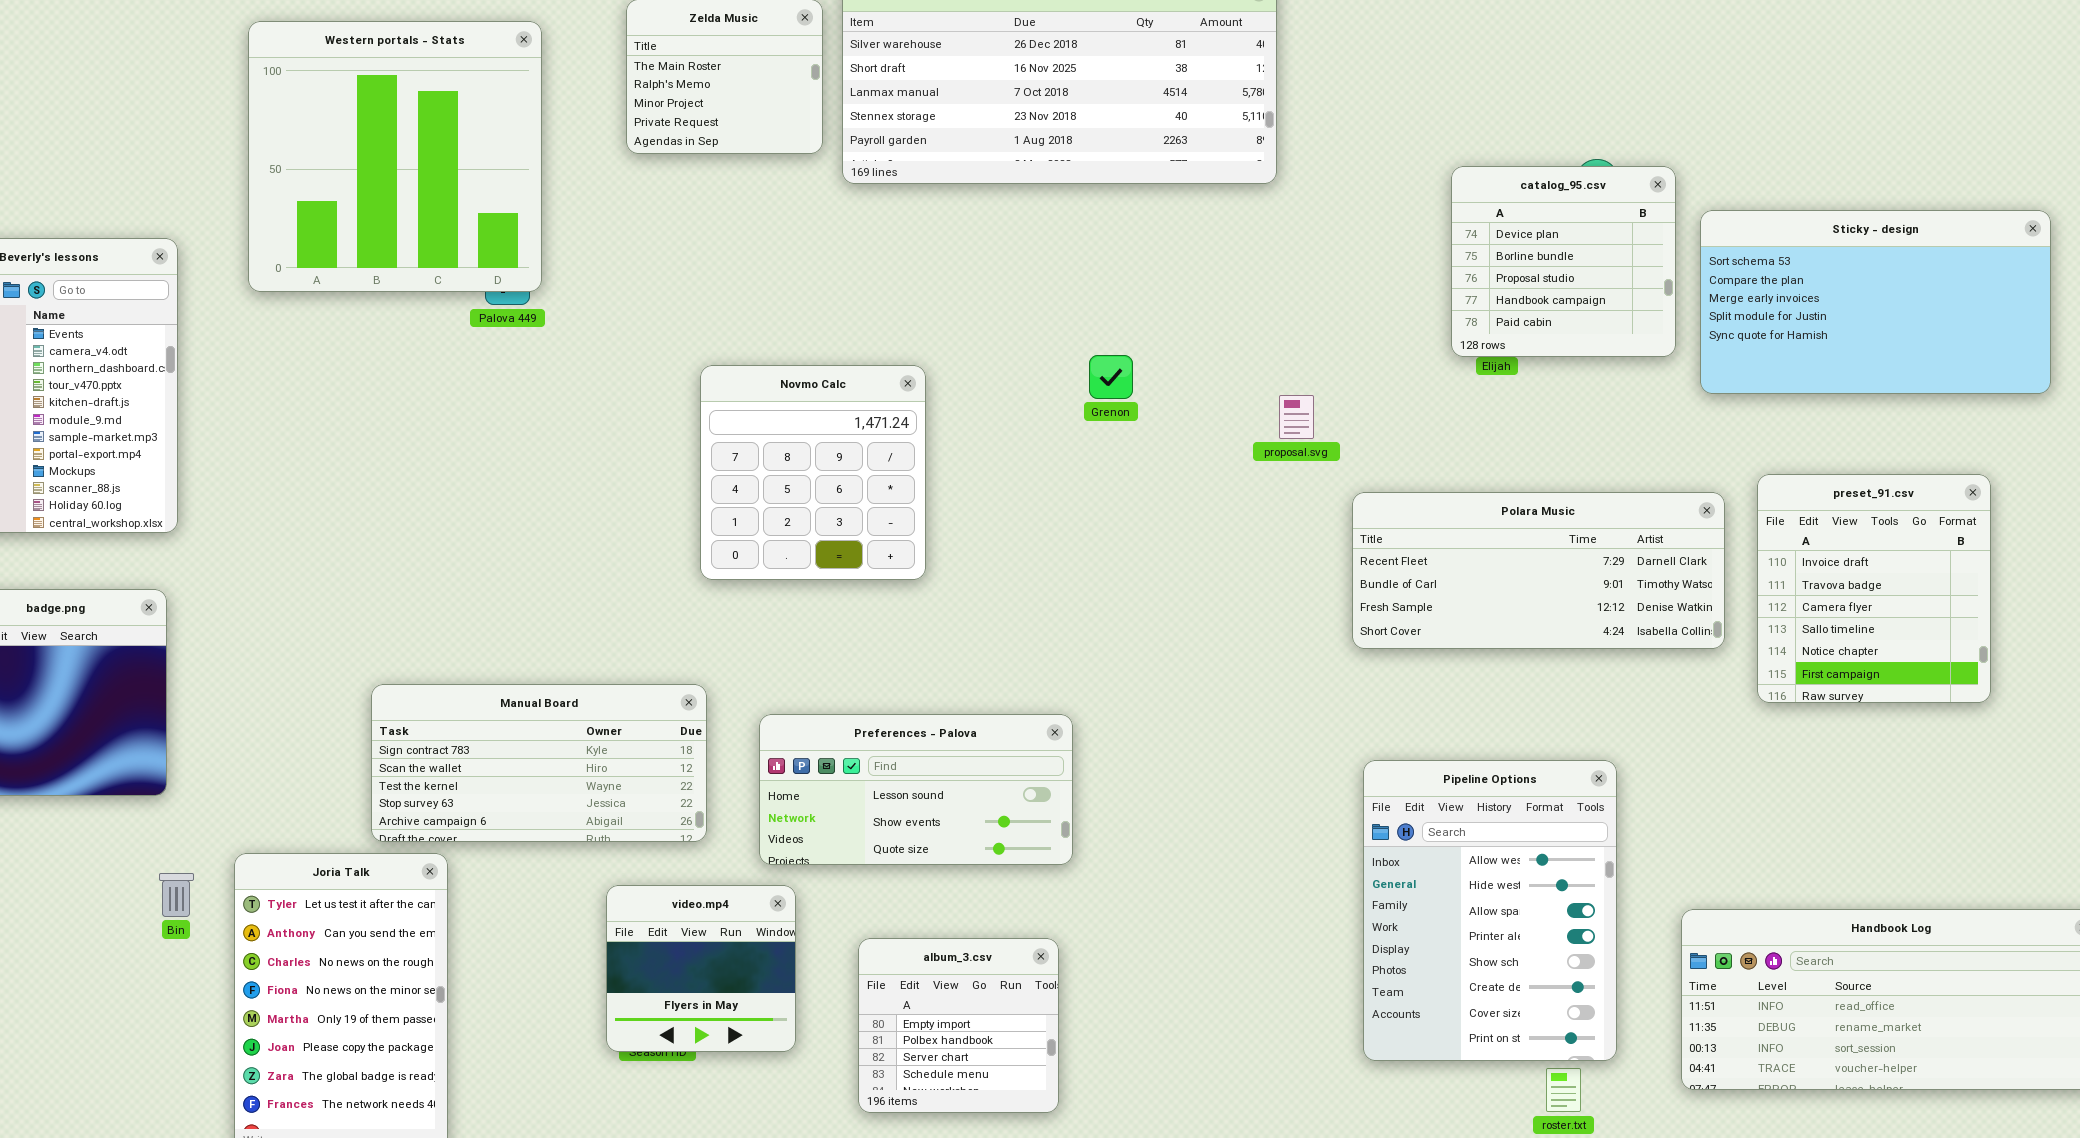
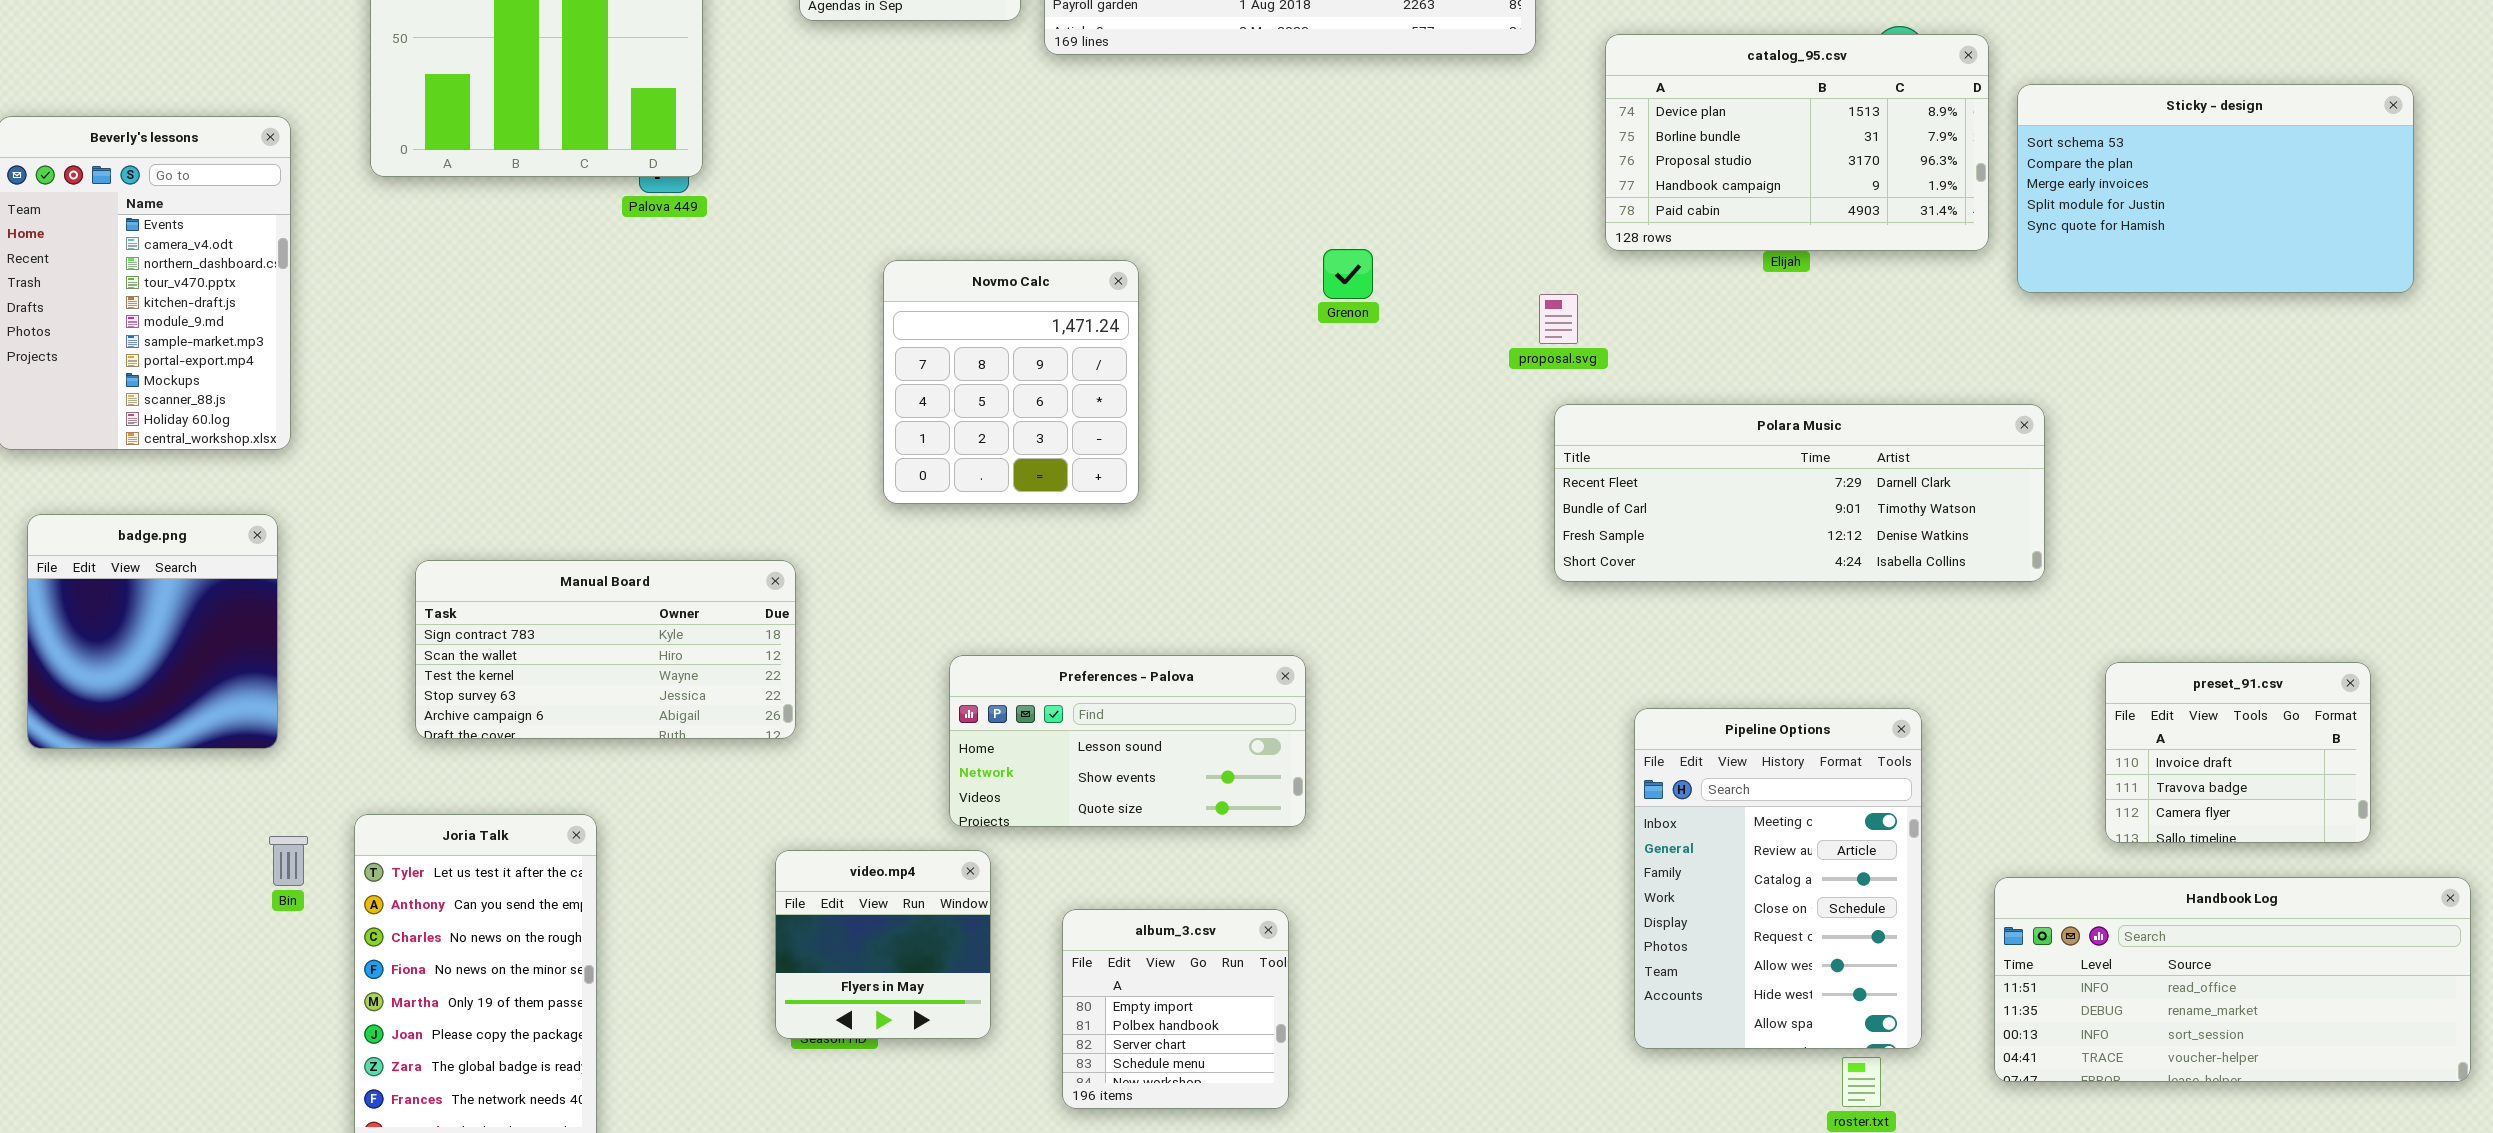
catalog_95.csv: [1451,166,1676,357] -> [1605,34,1989,251], resized
preset_91.csv: [1757,474,1991,703] -> [2105,662,2371,843], moved, resized
Polara Music: [1352,492,1725,649] -> [1554,404,2045,582], resized
Manual Board: [371,684,707,842] -> [415,560,796,739], moved
Pipeline Options: [1363,760,1617,1061] -> [1634,708,1922,1049], scrolled up 5 rows

